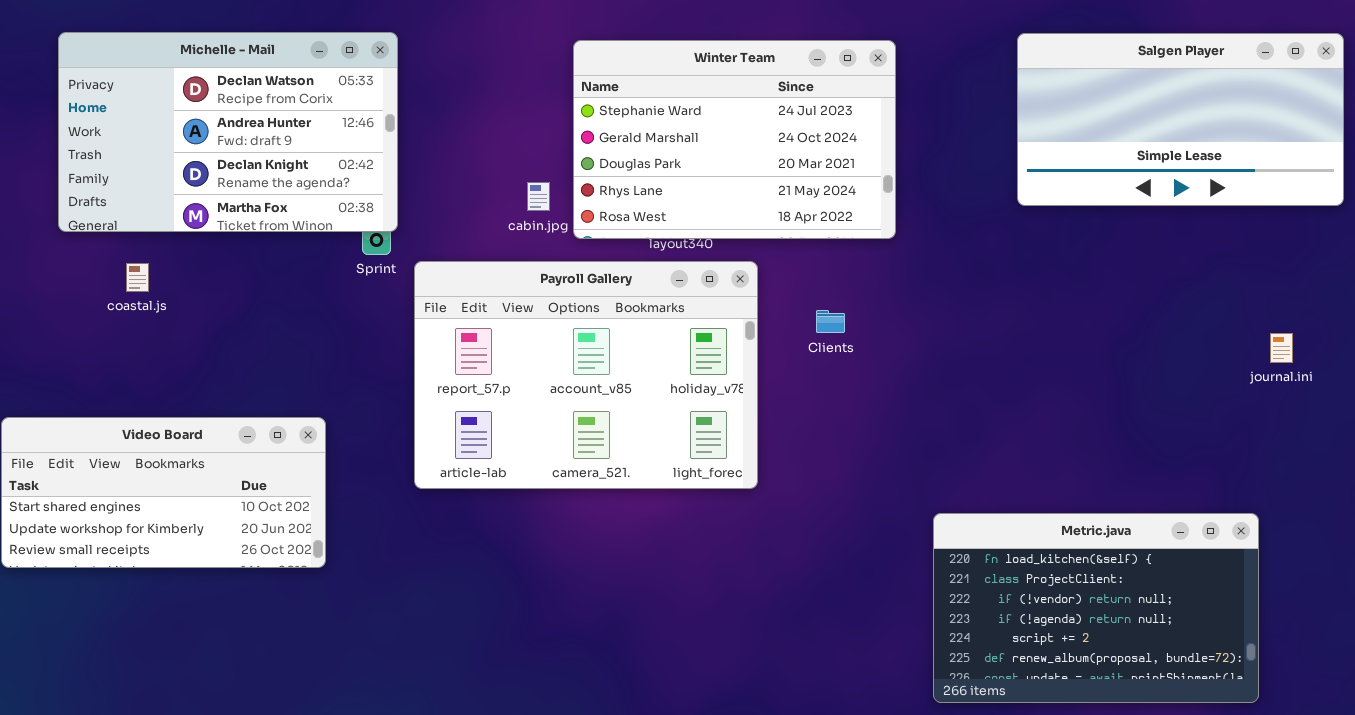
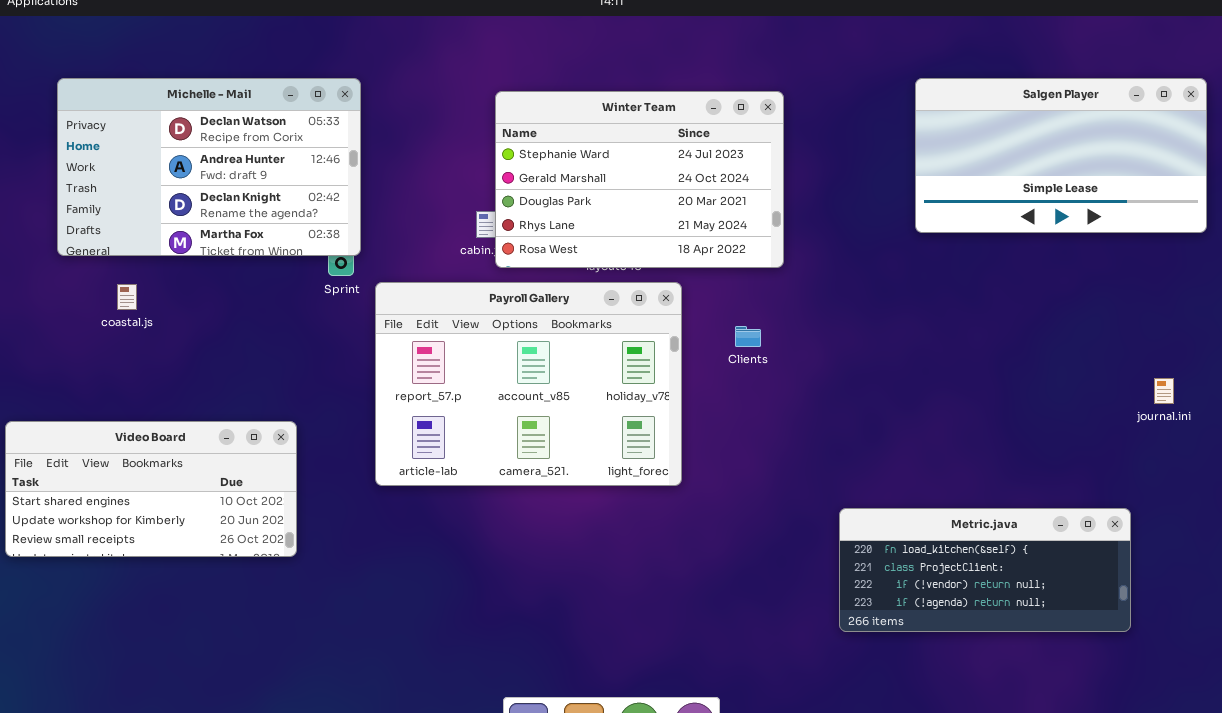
Winter Team: [573,40,896,239] -> [495,91,784,268], moved
journal.ini: [1270,333,1293,363] -> [1154,378,1174,404], moved
Metric.java: [933,513,1259,703] -> [839,508,1131,632], resized

